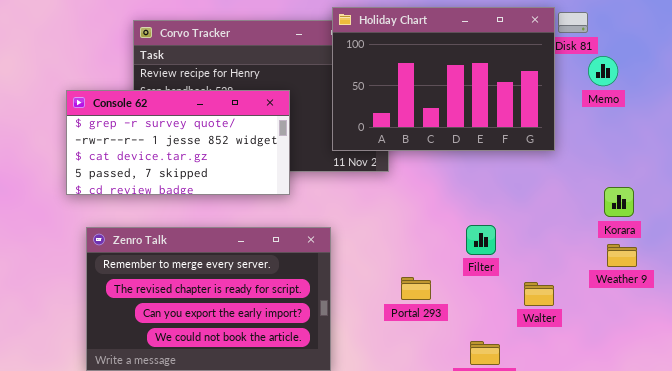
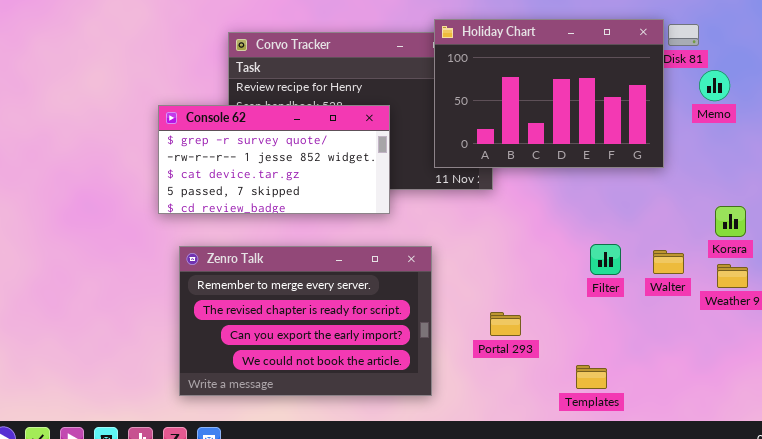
Filter: [466,225,496,255] -> [590,244,621,275], moved
Portal 293: [401,277,431,300] -> [490,312,521,336], moved
Walter: [524,282,554,306] -> [653,250,684,274], moved

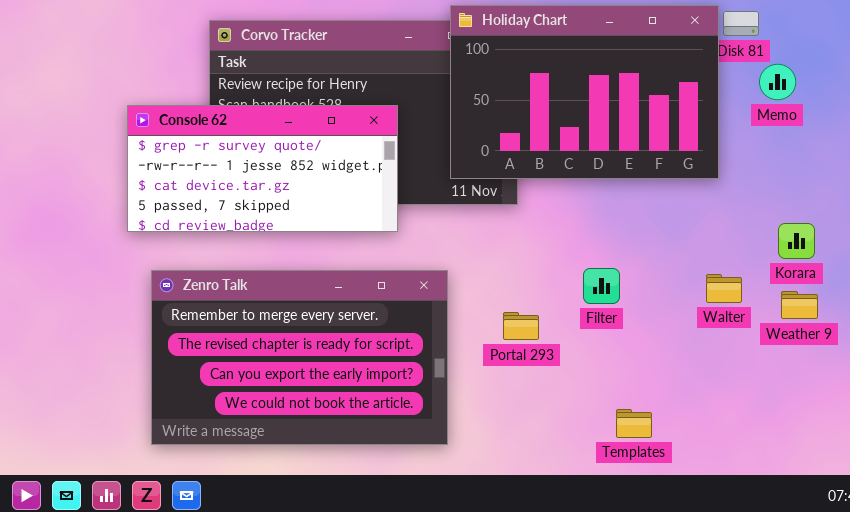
Filter: [590,244,621,275] -> [583,268,620,304], moved
Portal 293: [490,312,521,336] -> [503,312,539,340], moved

